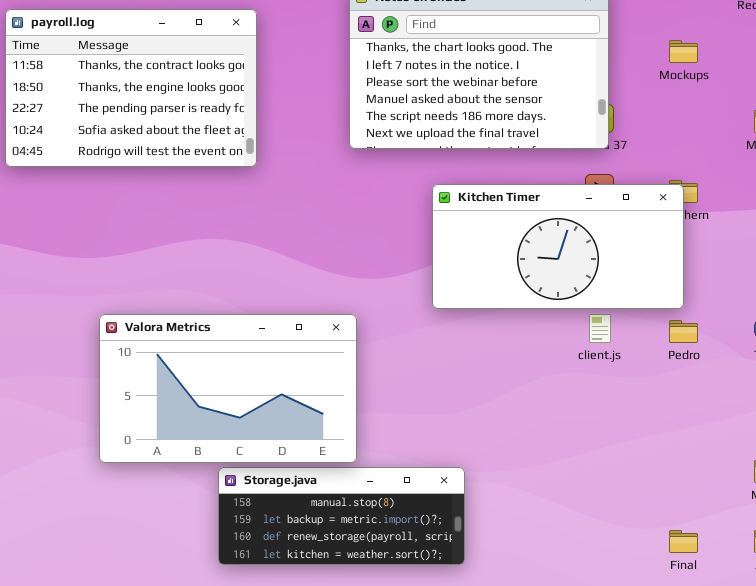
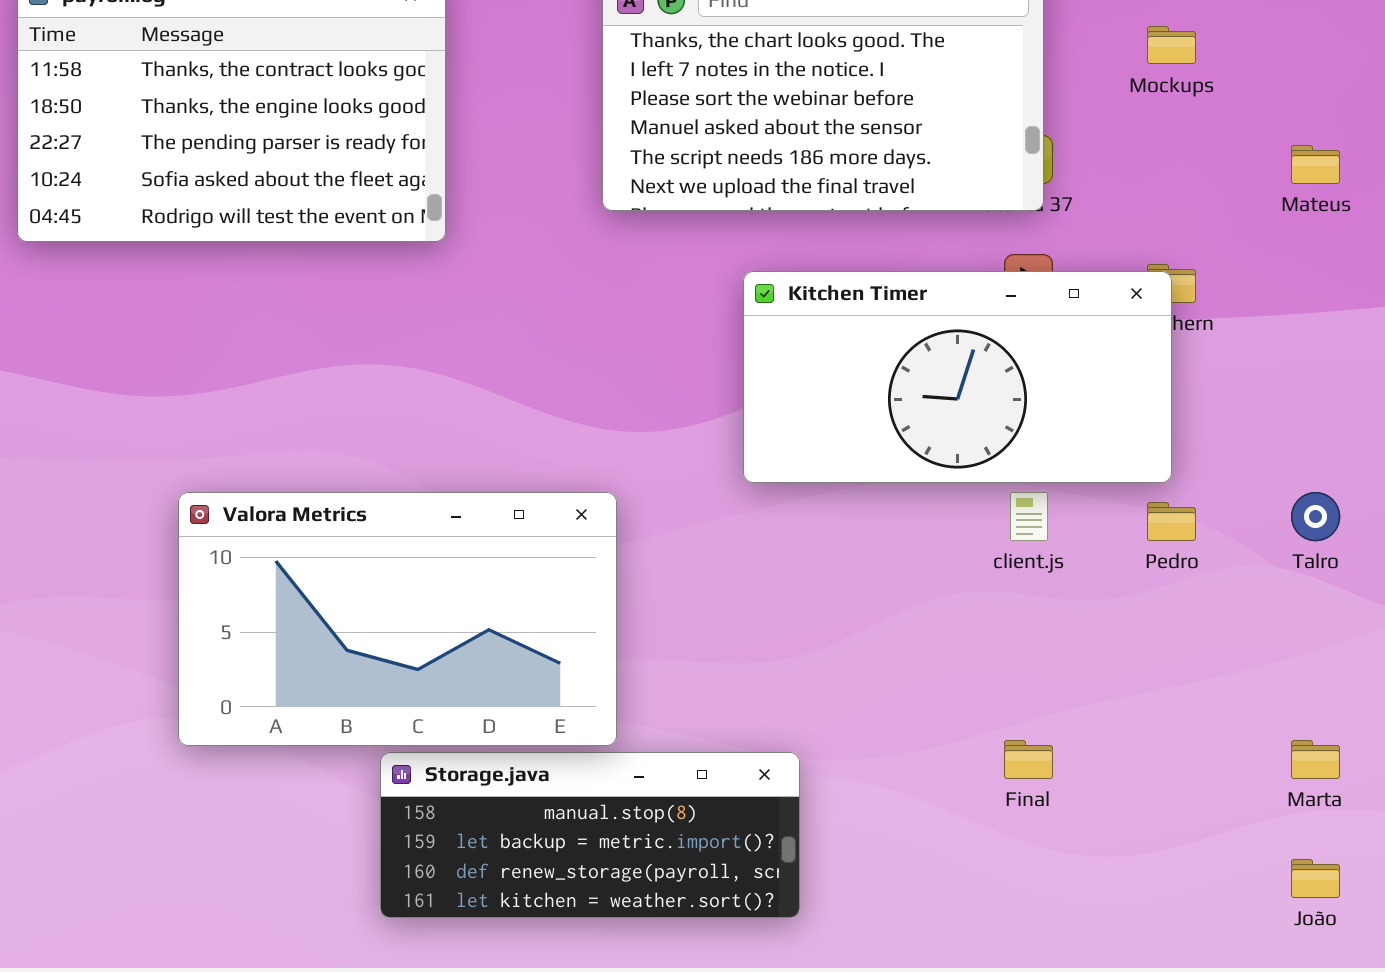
Final: [669,530,698,553] -> [1004,740,1053,779], moved

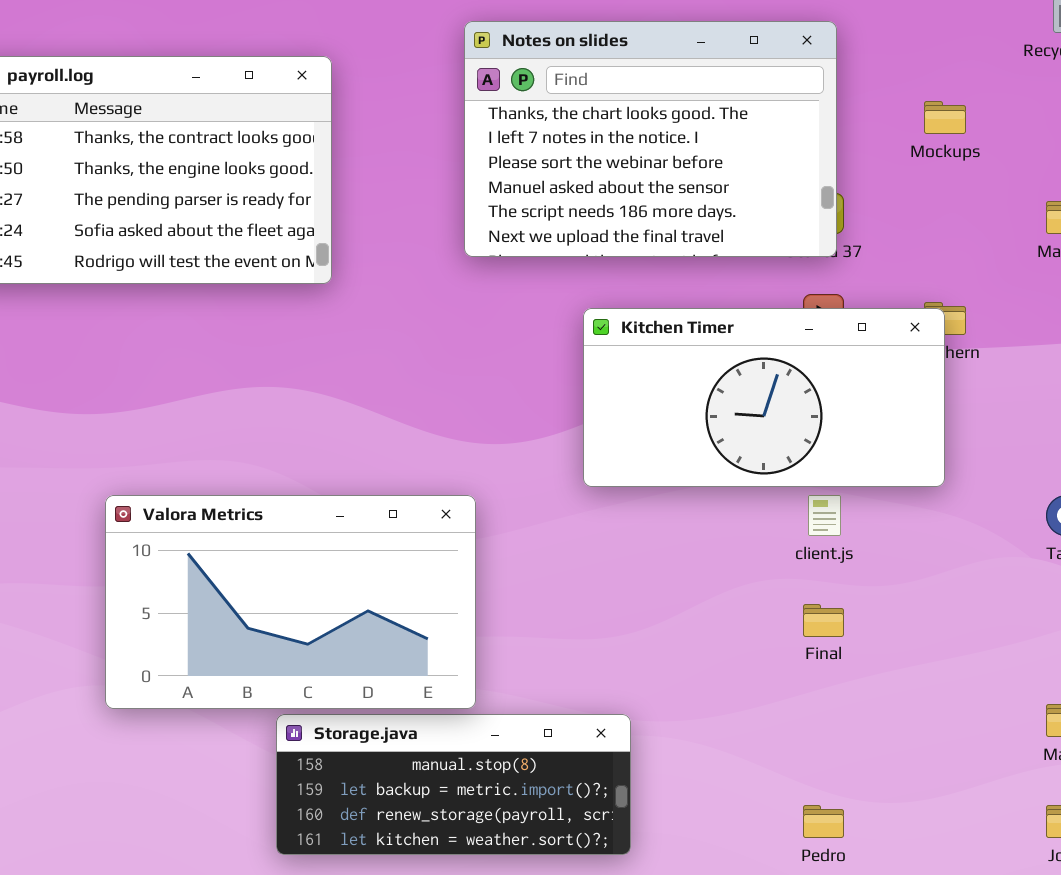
Pedro: [1147,502,1196,541] -> [803,805,844,838], moved
Final: [1004,740,1053,779] -> [803,604,844,637], moved

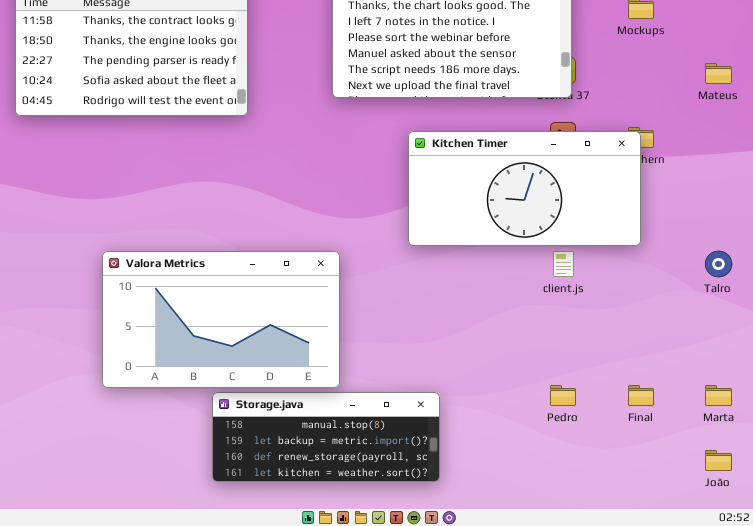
Final: [803,604,844,637] -> [628,385,654,406], moved
Pedro: [803,805,844,838] -> [550,385,576,406], moved

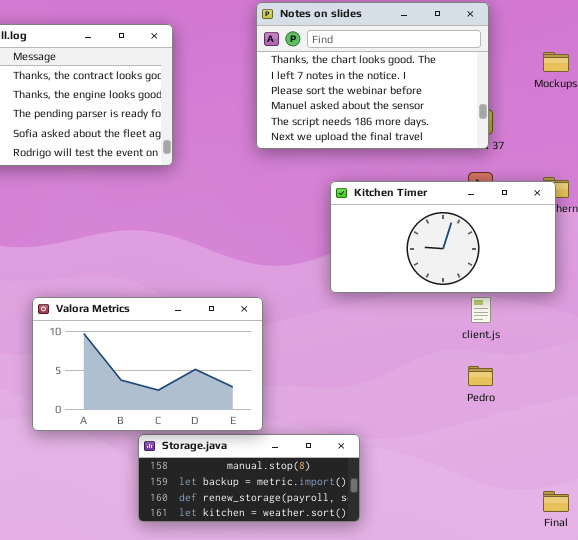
Pedro: [550,385,576,406] -> [468,366,493,386], moved
Final: [628,385,654,406] -> [543,491,569,512], moved

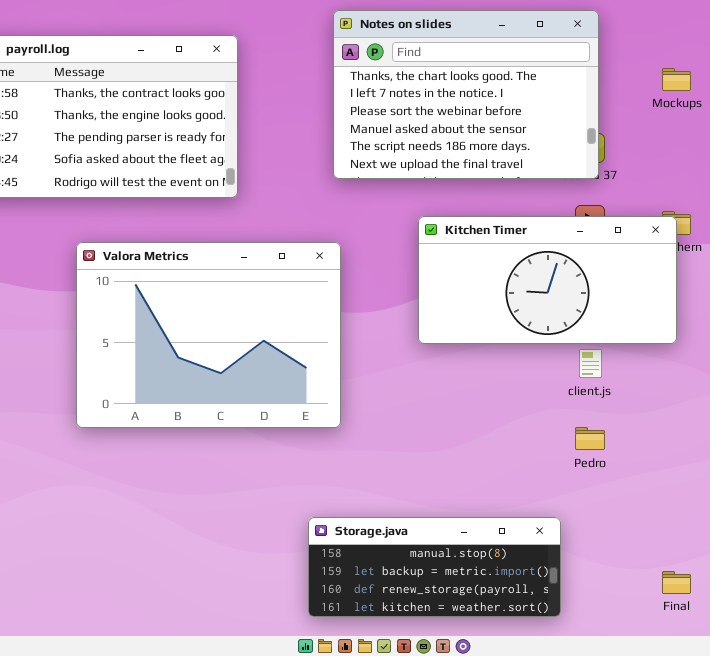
Valora Metrics: [32,297,263,431] -> [76,242,341,428], moved, resized
Storage.java: [138,434,360,522] -> [308,517,561,617], moved

